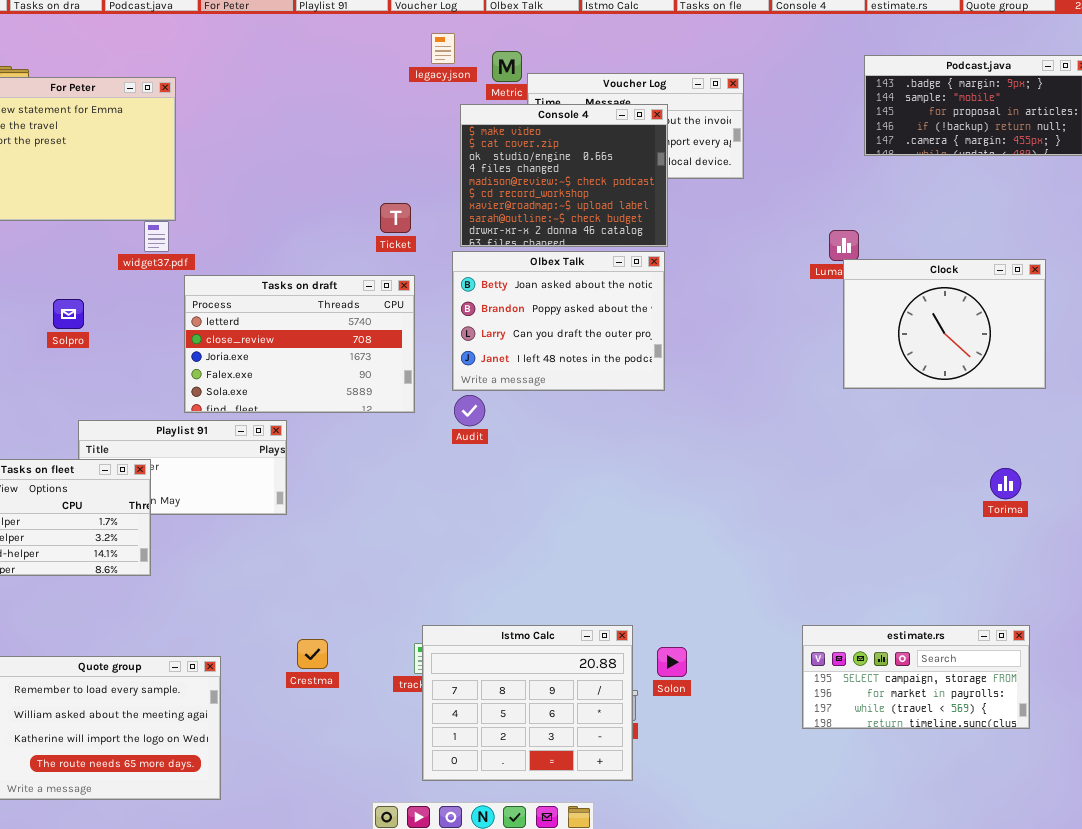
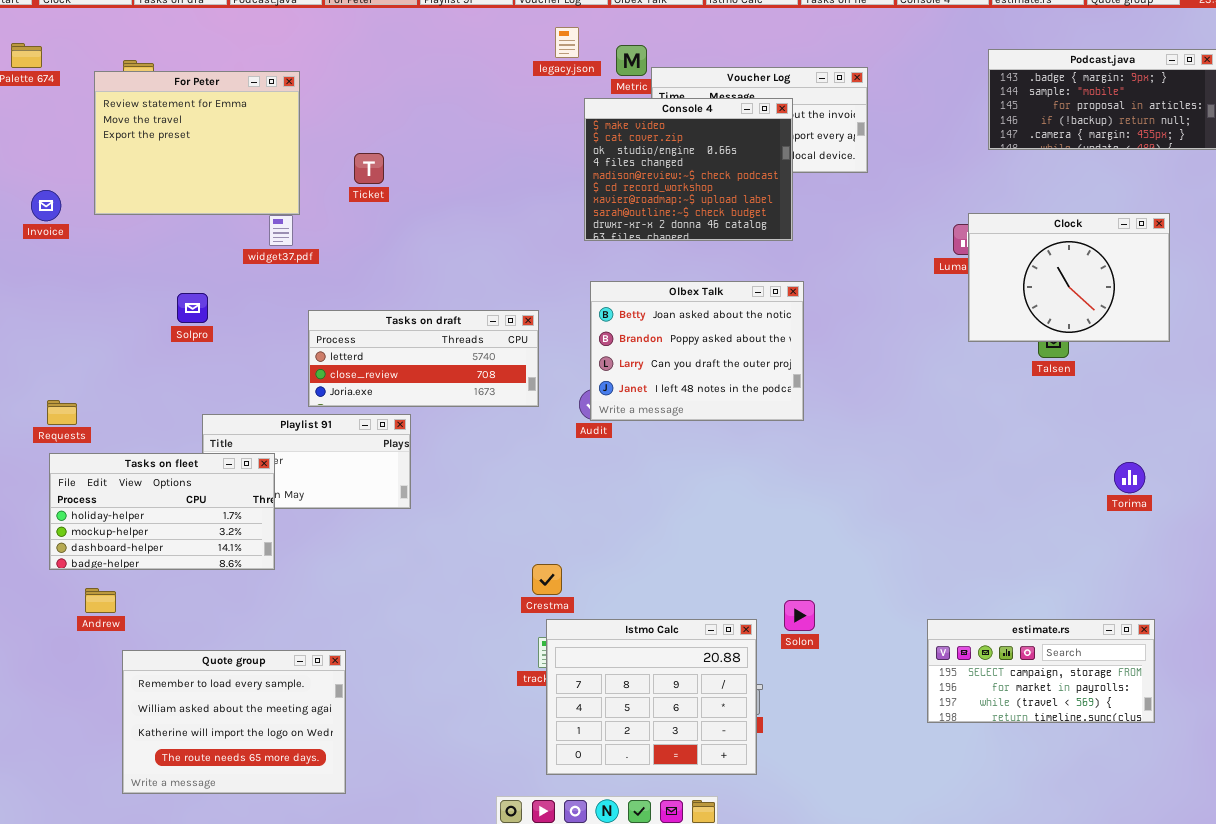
Ticket: [380,203,411,233] -> [354,153,384,184], moved
Olbex Talk: [452,251,665,391] -> [590,281,804,421], moved
Clock: [843,259,1046,389] -> [968,213,1170,342], moved
Tasks on draft: [184,275,415,413] -> [308,310,539,407], resized
Crestma: [297,639,328,669] -> [532,564,562,595], moved
Solon: [657,647,687,677] -> [784,600,815,631], moved

